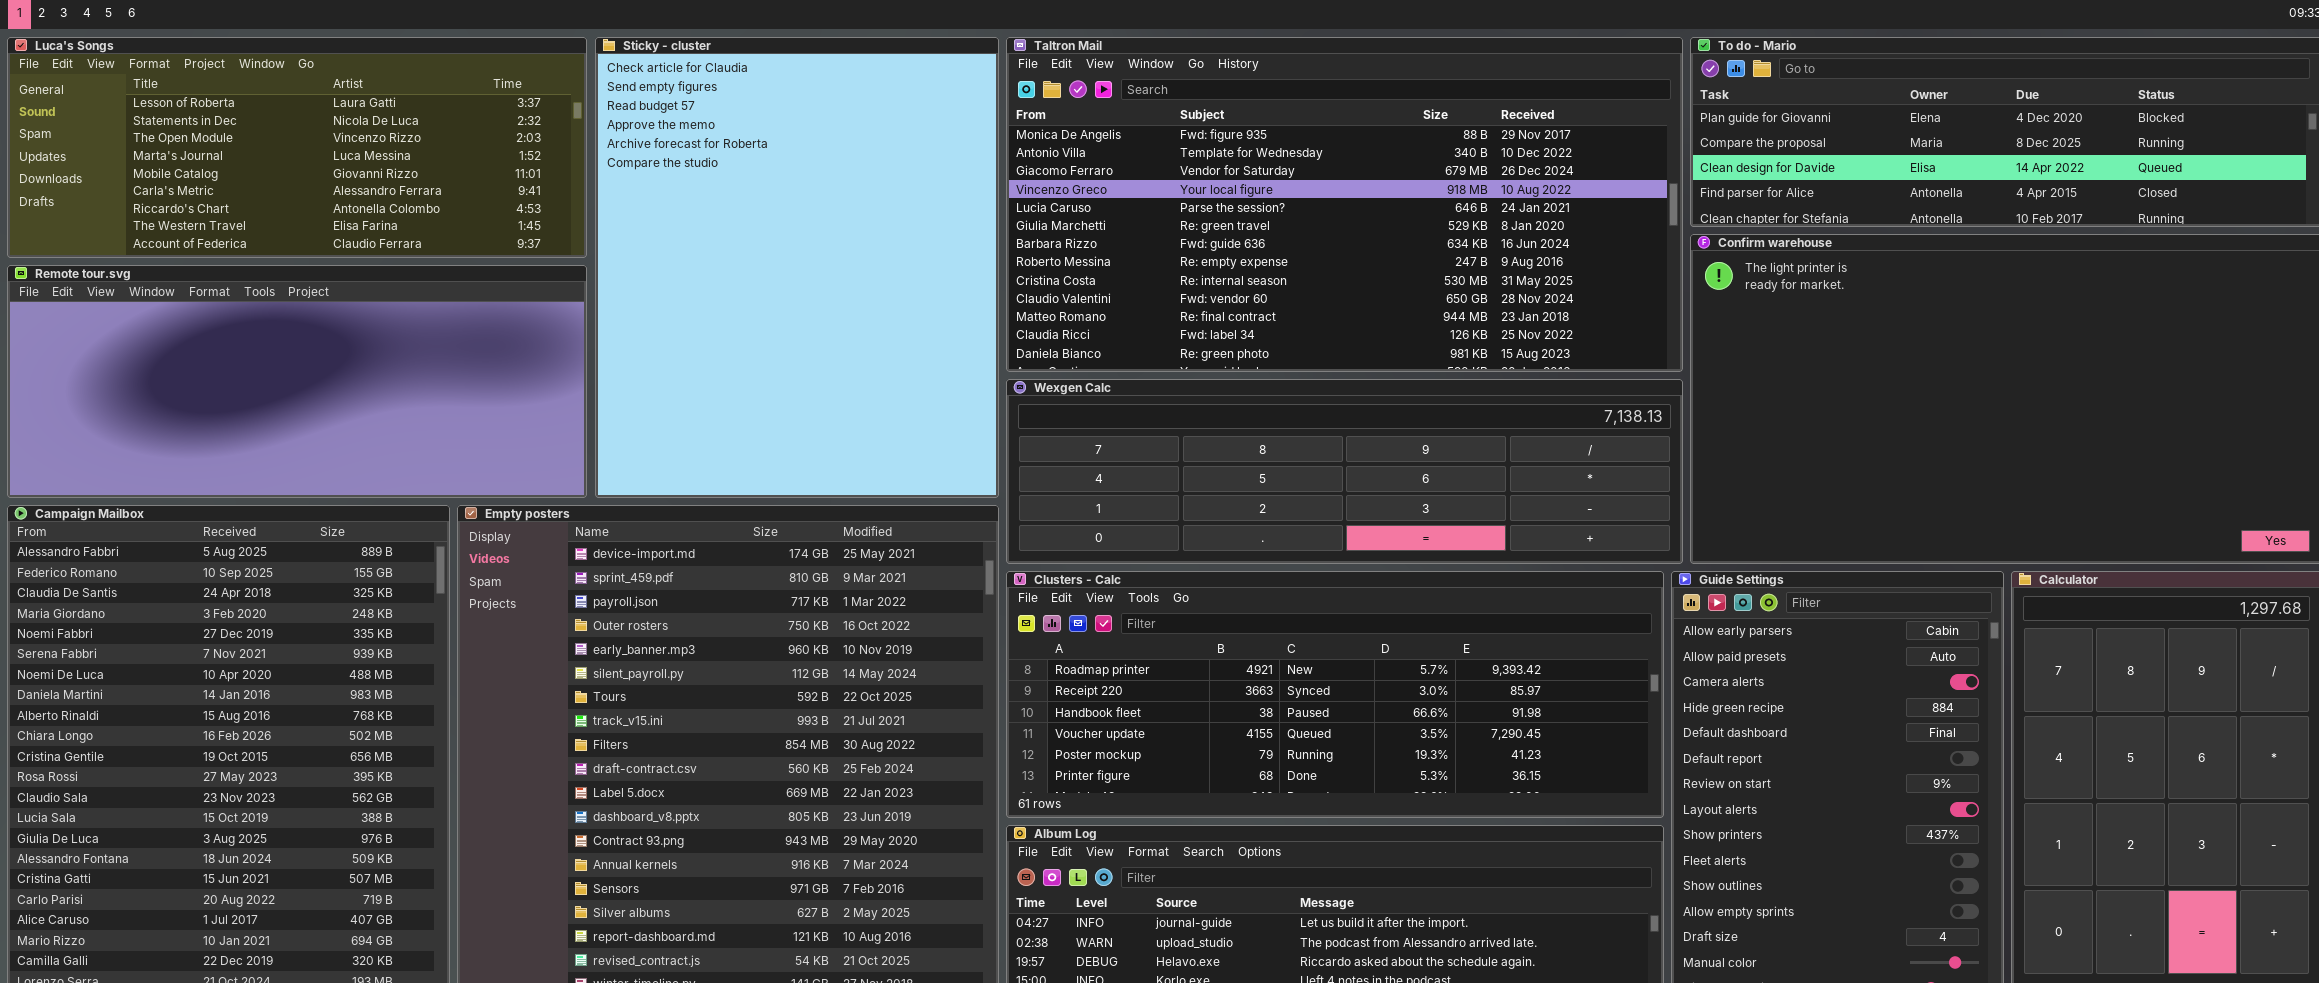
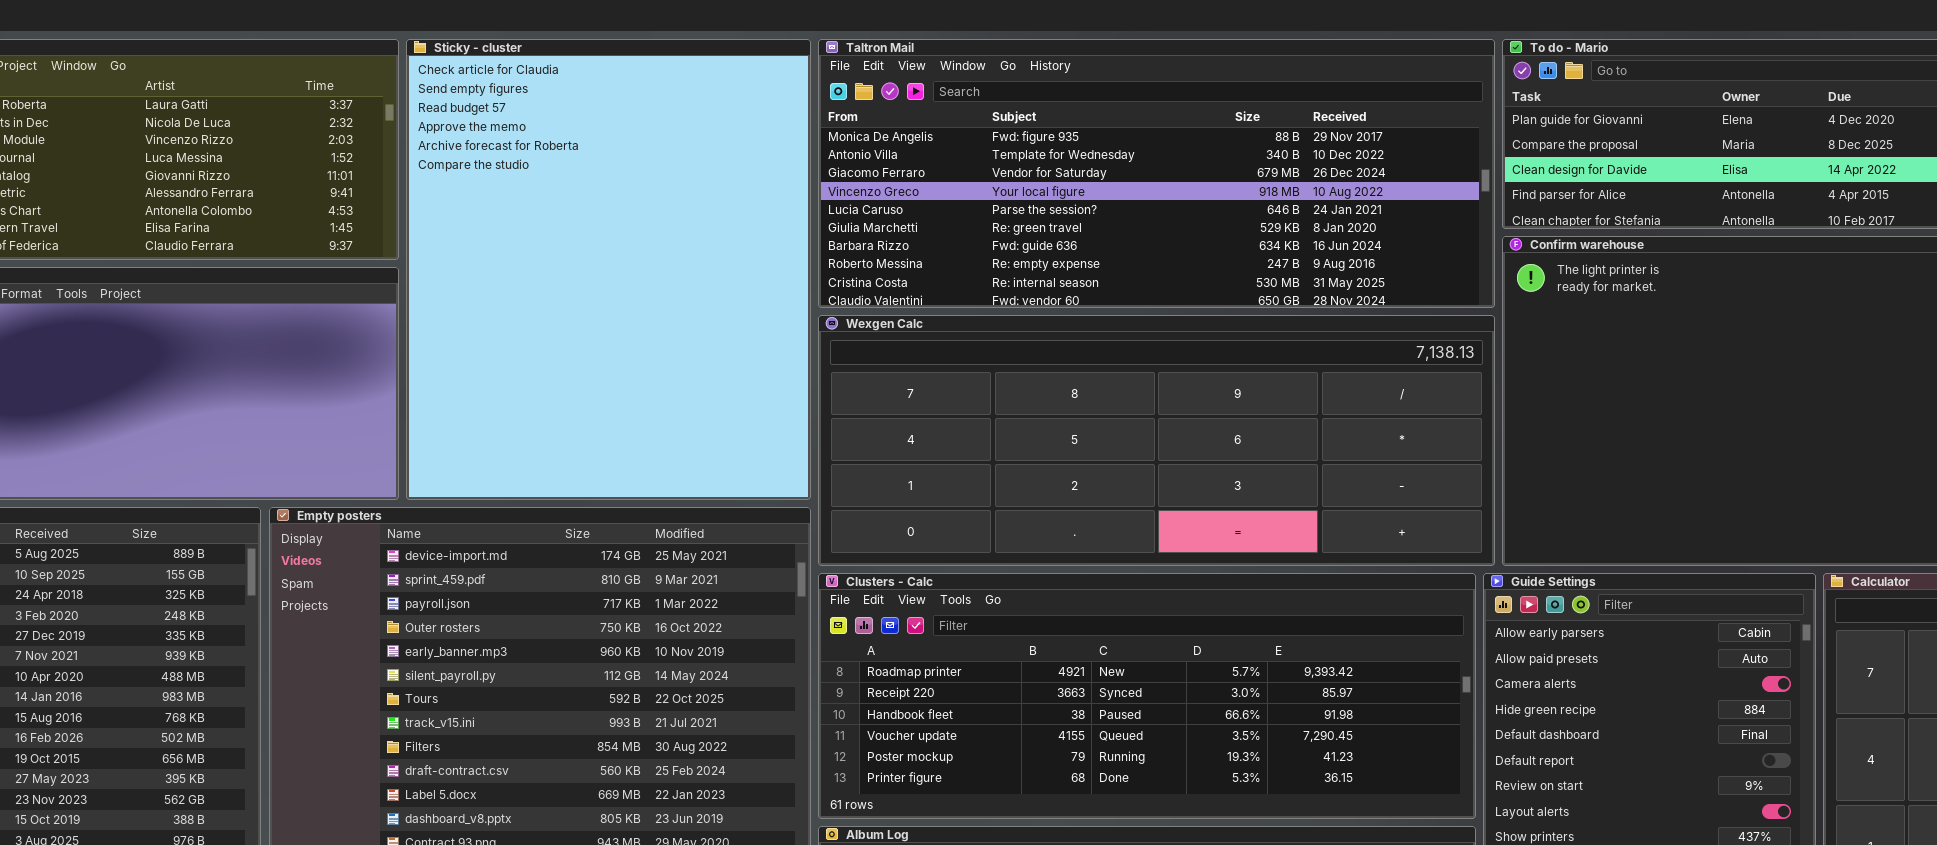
Taltron Mail: [1006,37,1683,372] -> [818,39,1495,308], resized
Wexgen Calc: [1006,379,1683,564] -> [818,315,1495,566], resized

